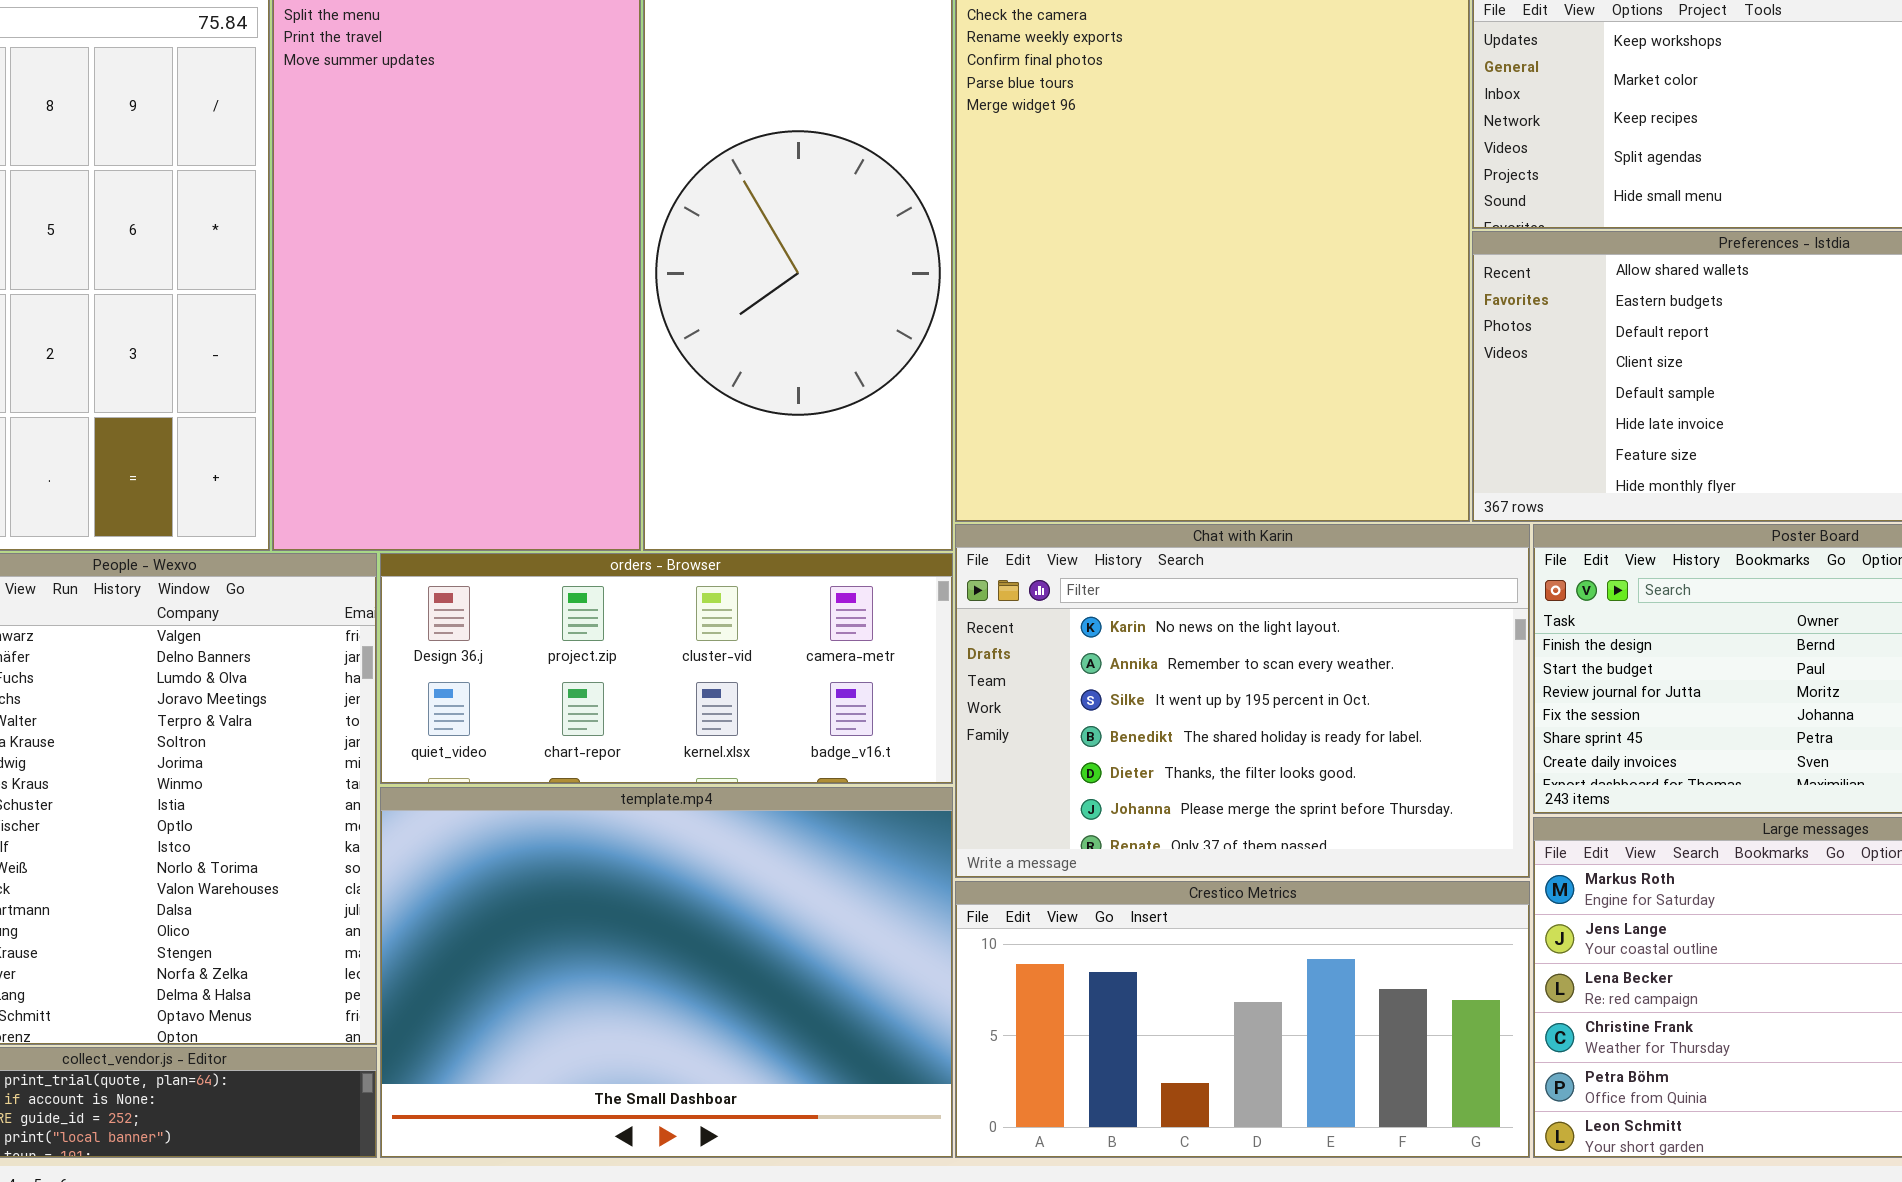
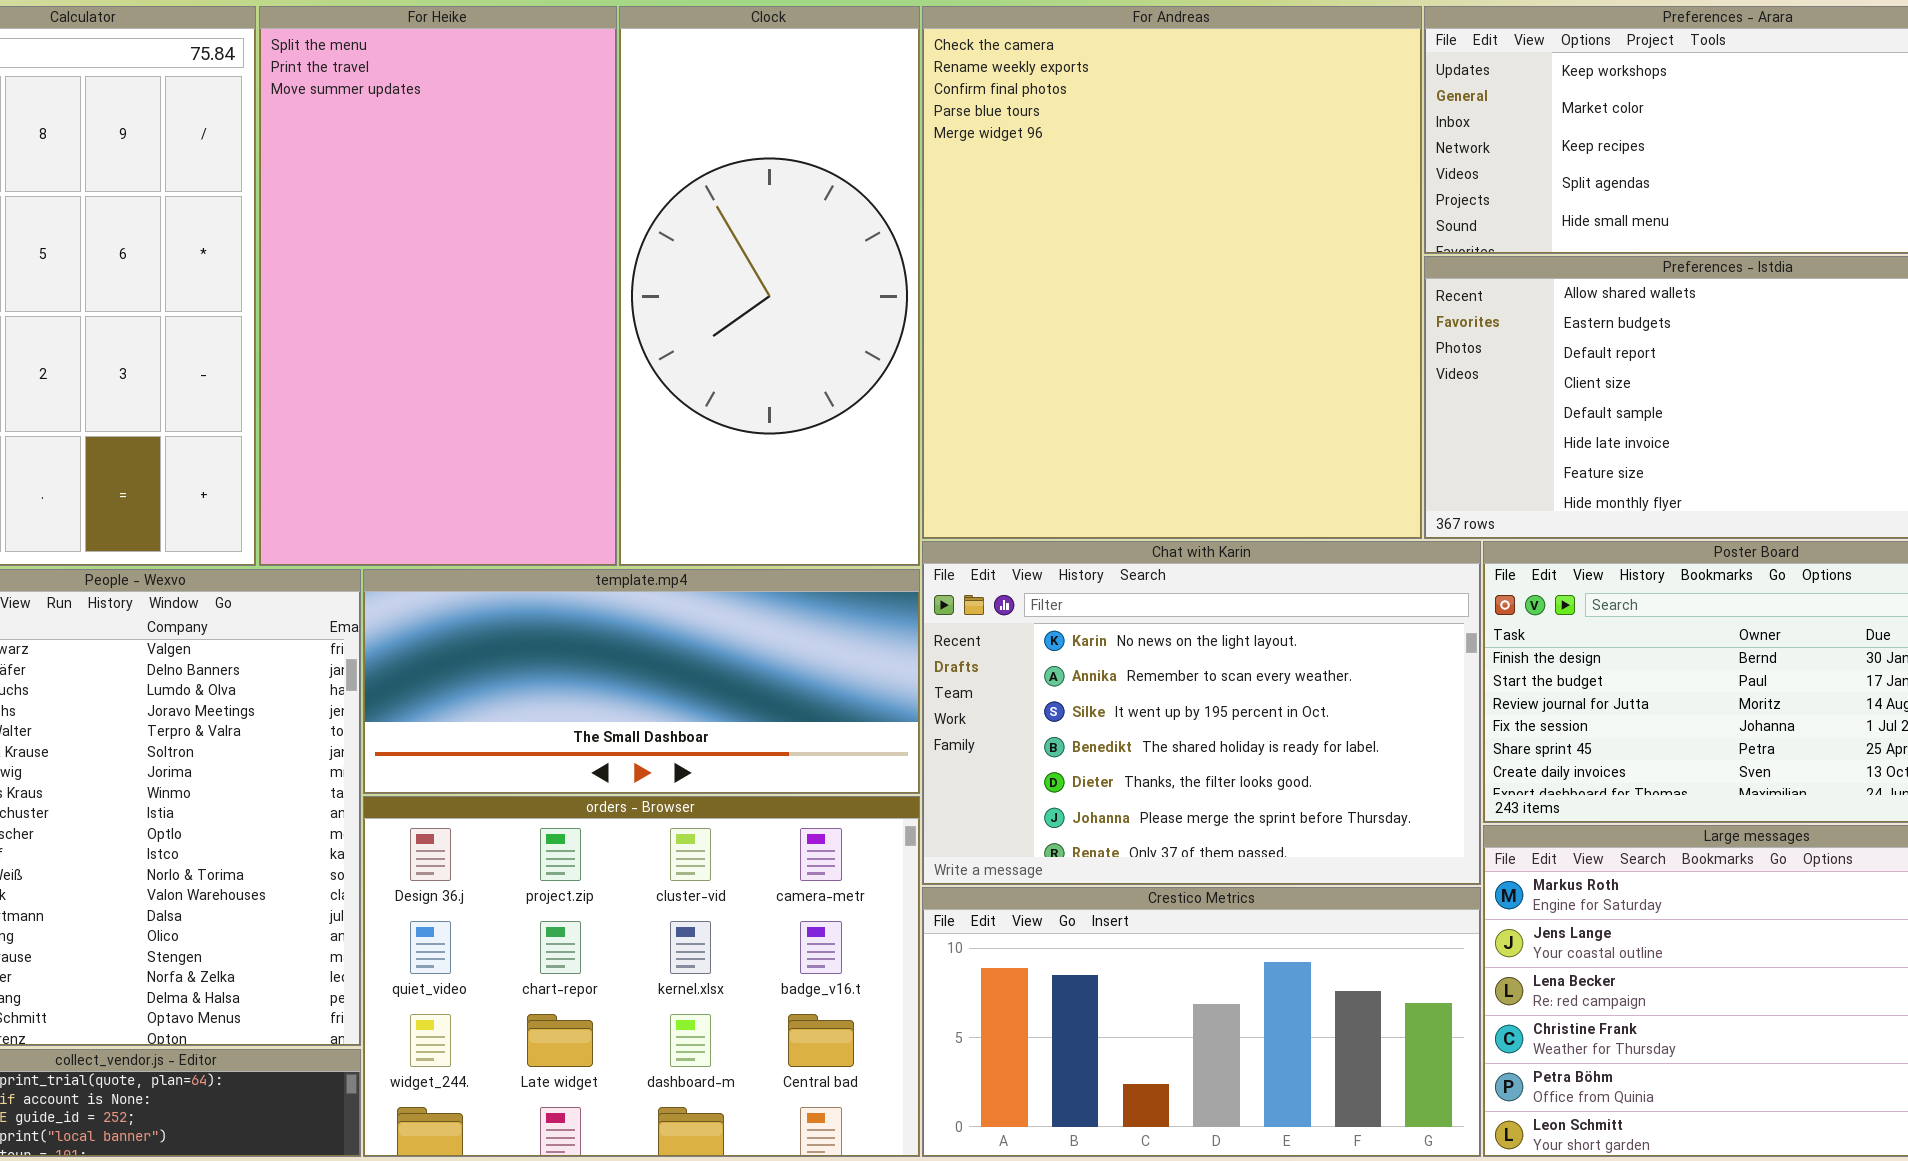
orders - Browser: [380,553,953,784] -> [363,796,920,1157], moved, resized
template.mp4: [380,787,953,1158] -> [363,569,920,794], moved, resized

